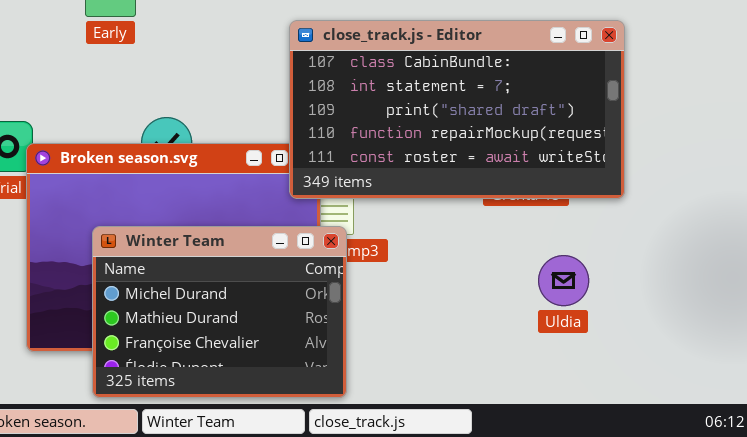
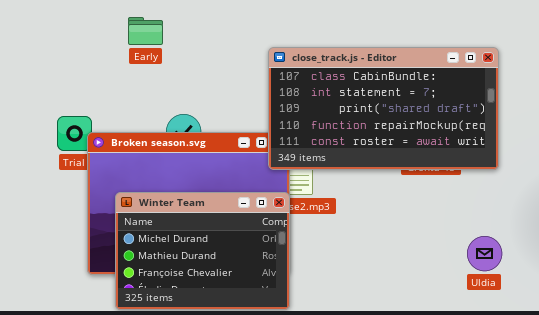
Winter Team: [92,226,347,398] -> [115,192,290,310], moved
Uldia: [538,255,589,306] -> [467,236,502,271], moved

